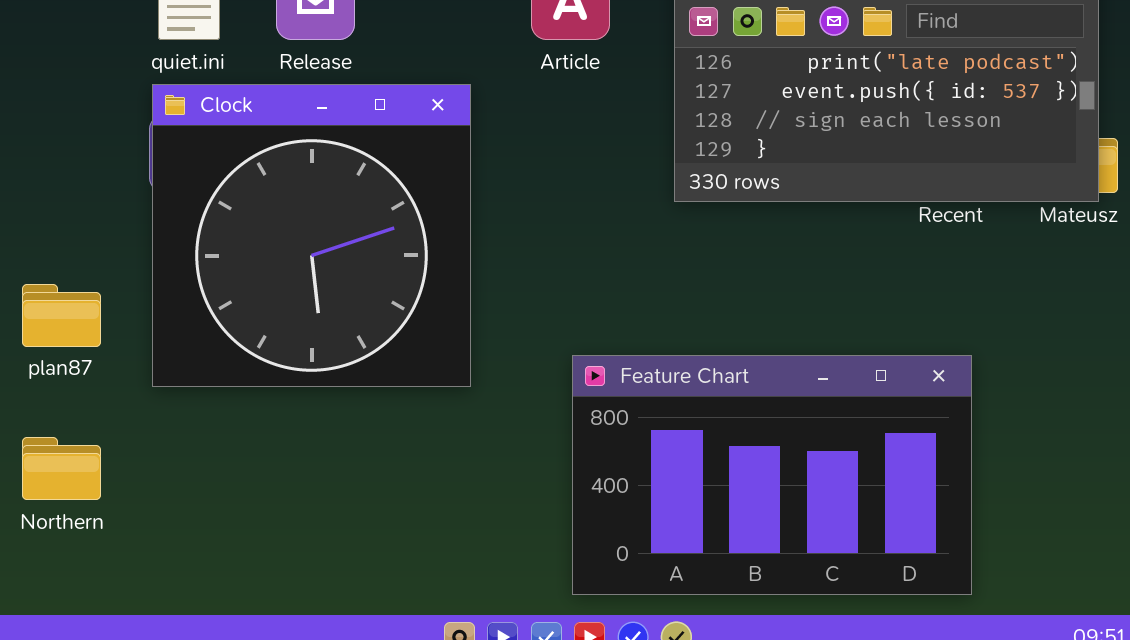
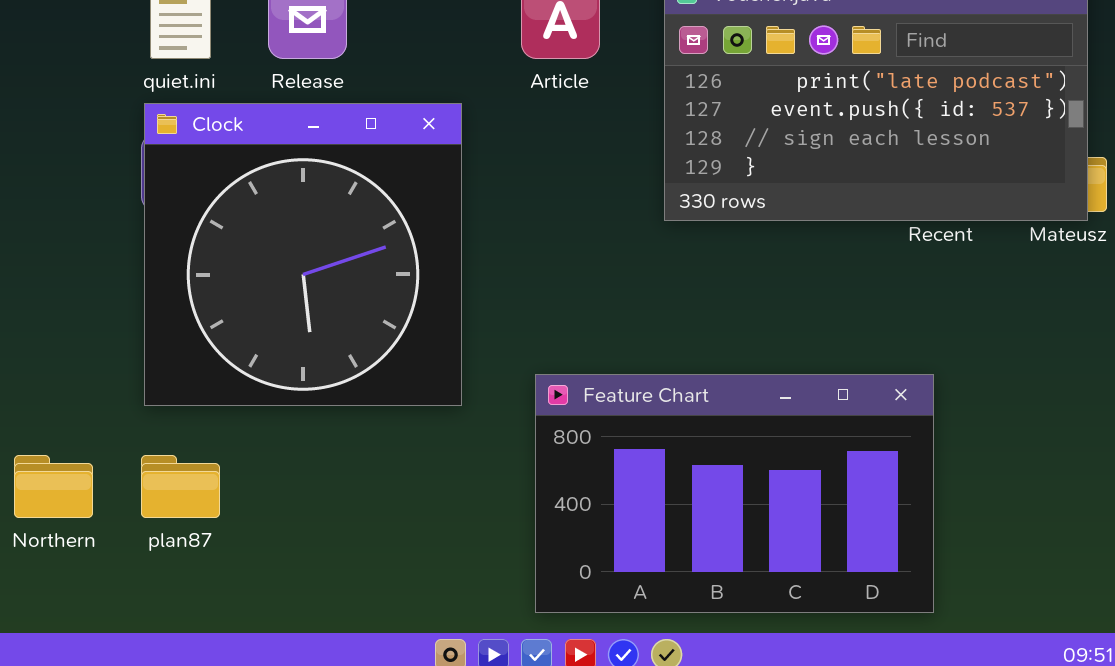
plan87: [22,284,101,347] -> [141,455,220,518], moved
Feature Chart: [572,355,972,595] -> [535,374,934,613], moved

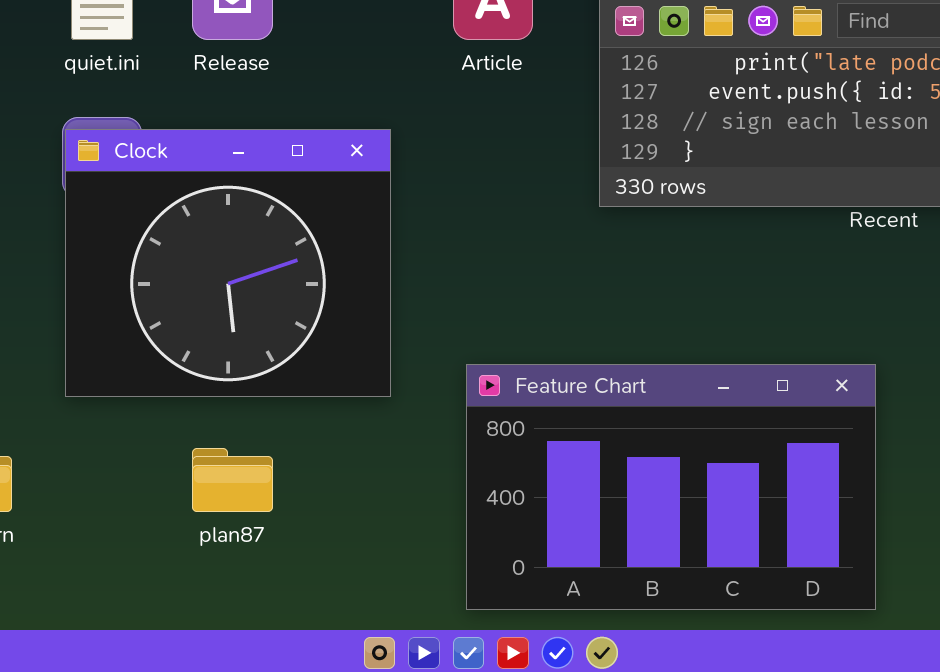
Clock: [144,103,462,406] -> [65,129,391,397], resized
plan87: [141,455,220,518] -> [192,448,273,512], moved

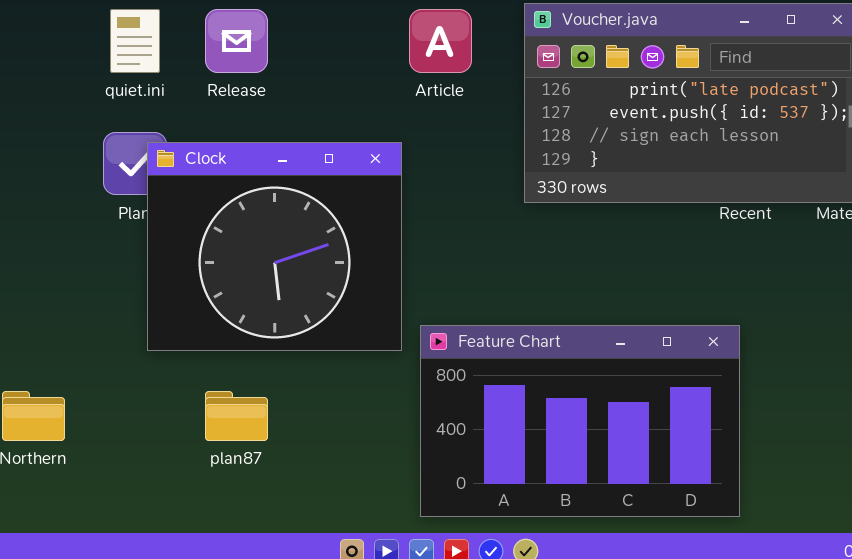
Clock: [65,129,391,397] -> [147,142,402,351], moved

